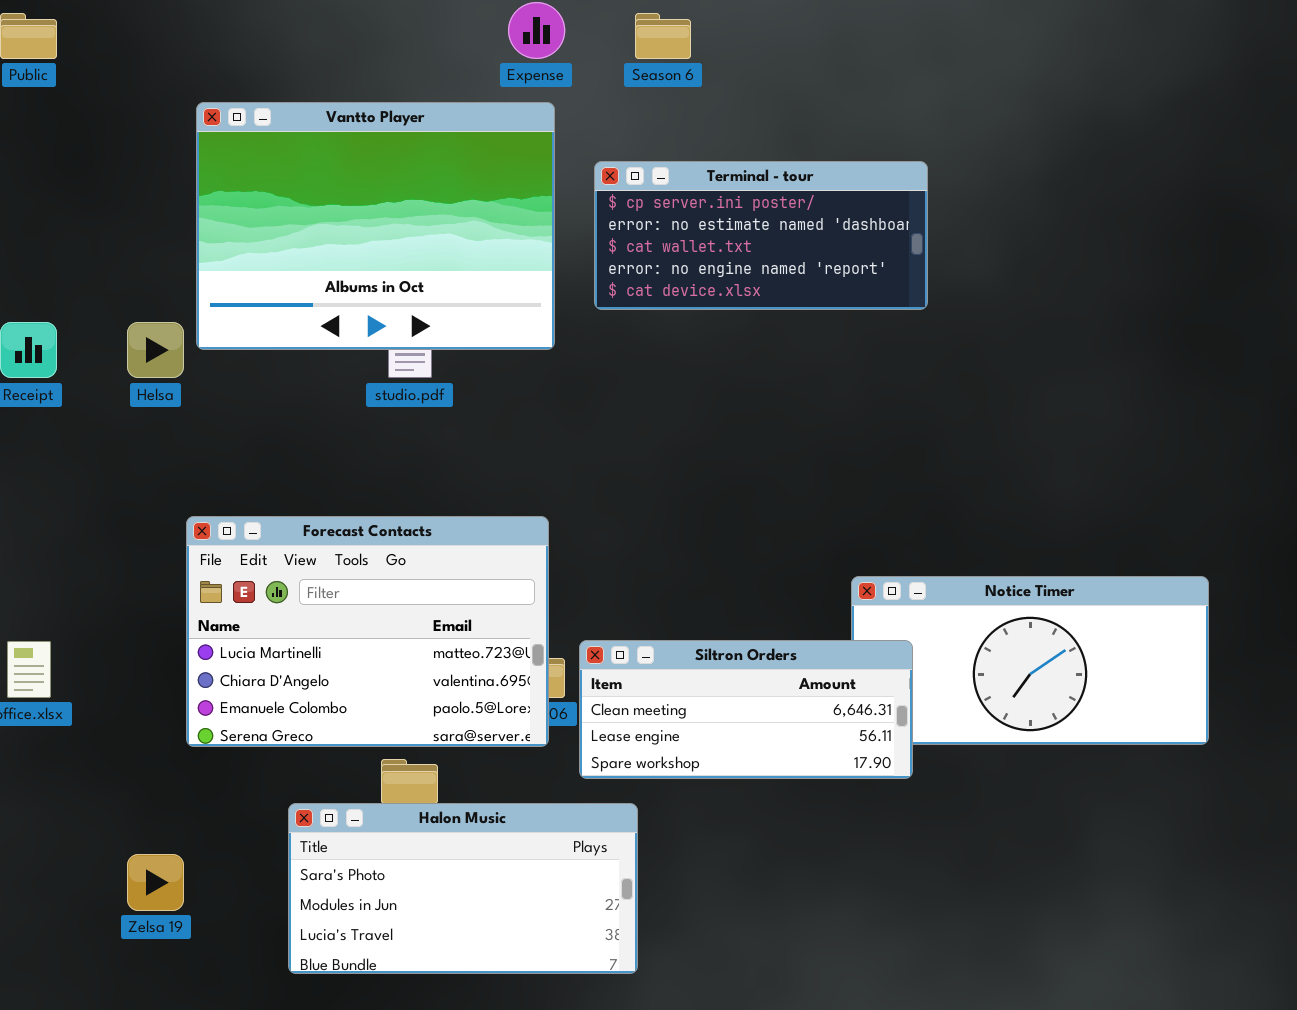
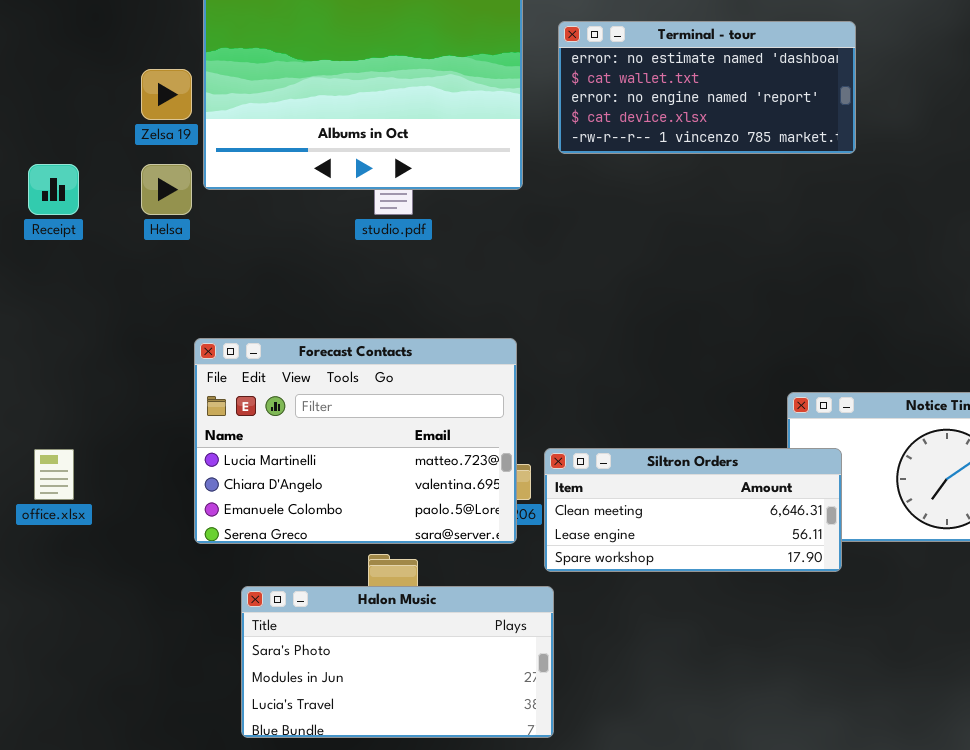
Terminal - tour: [594,161,928,310] -> [558,21,856,154], scrolled down 1 row
Halon Music: [288,803,638,974] -> [241,586,554,738], moved
Zelsa 19: [127,854,184,911] -> [141,69,192,120], moved

